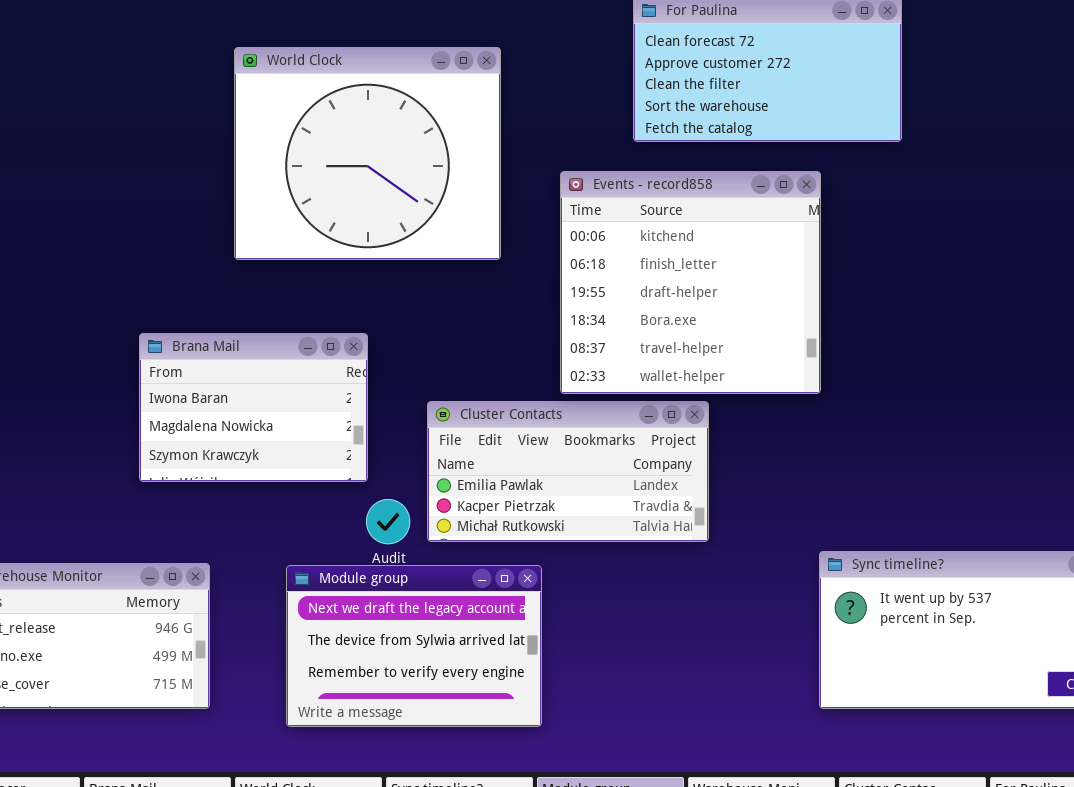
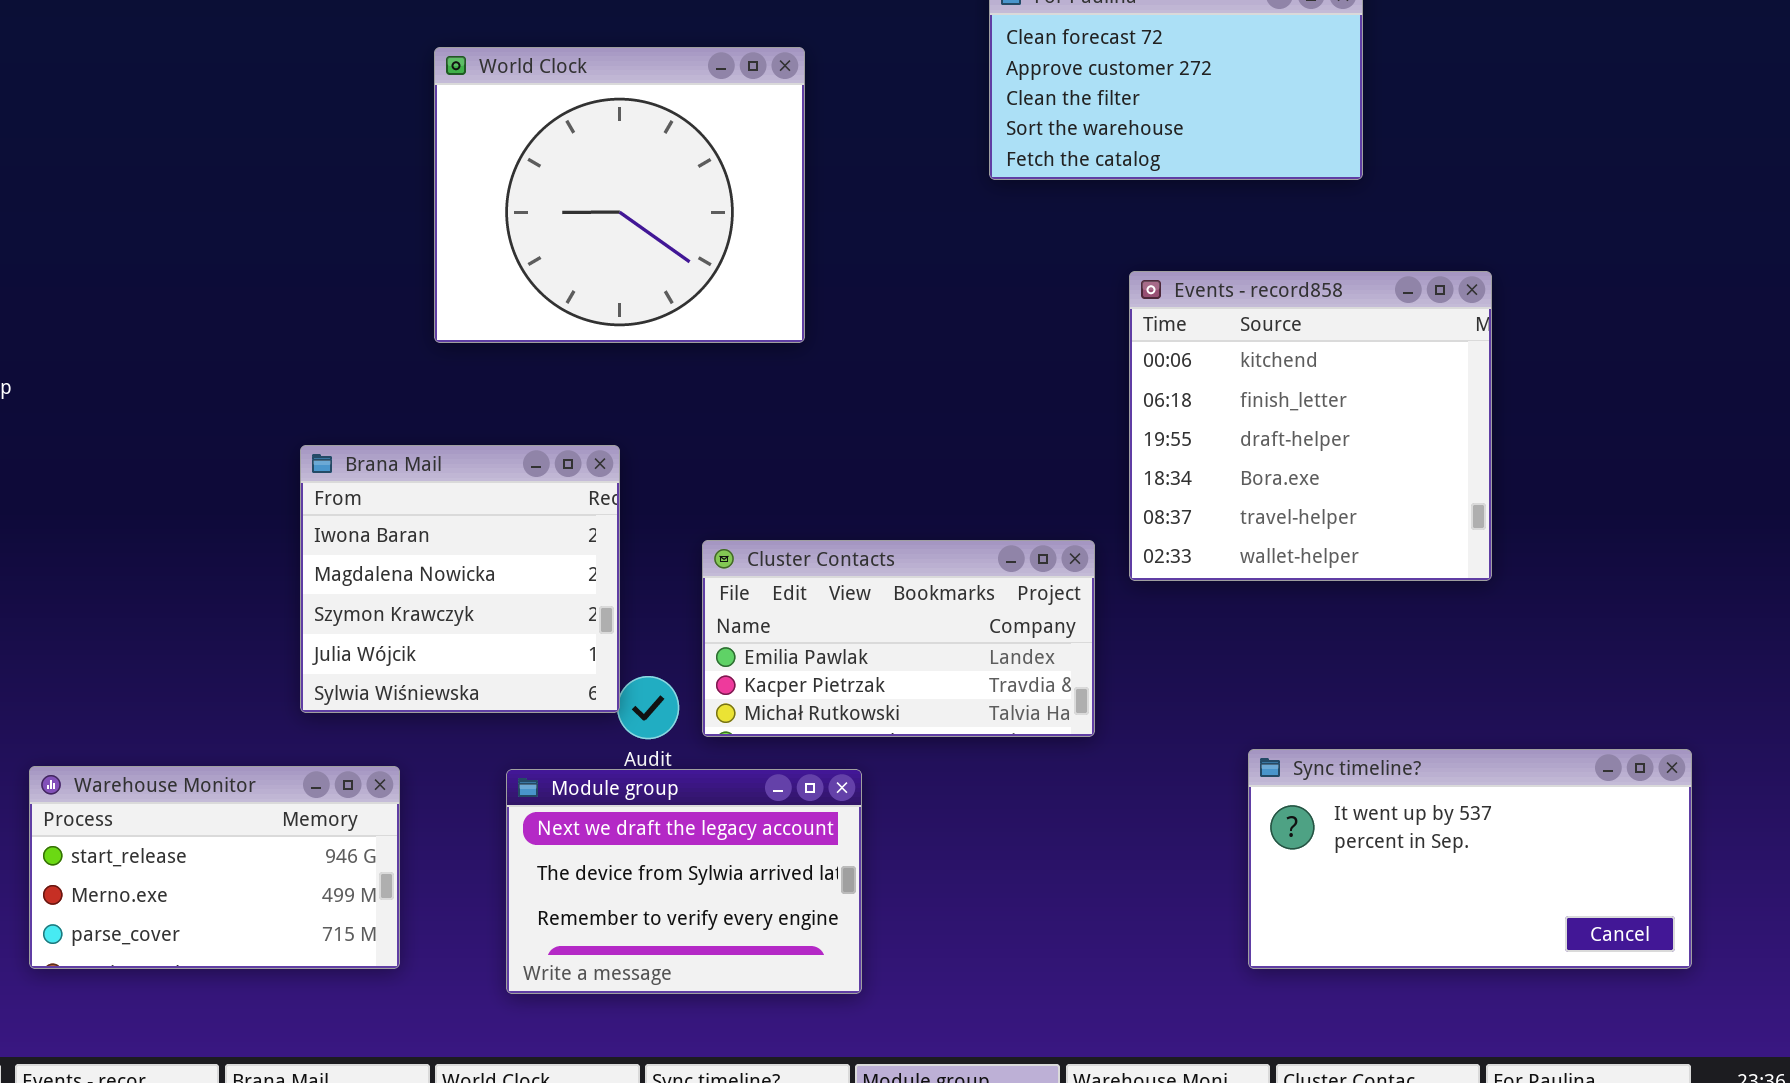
Events - record858: [560,171,821,394] -> [1129,271,1492,581], moved
Brana Mail: [139,333,368,482] -> [300,445,620,713], resized

